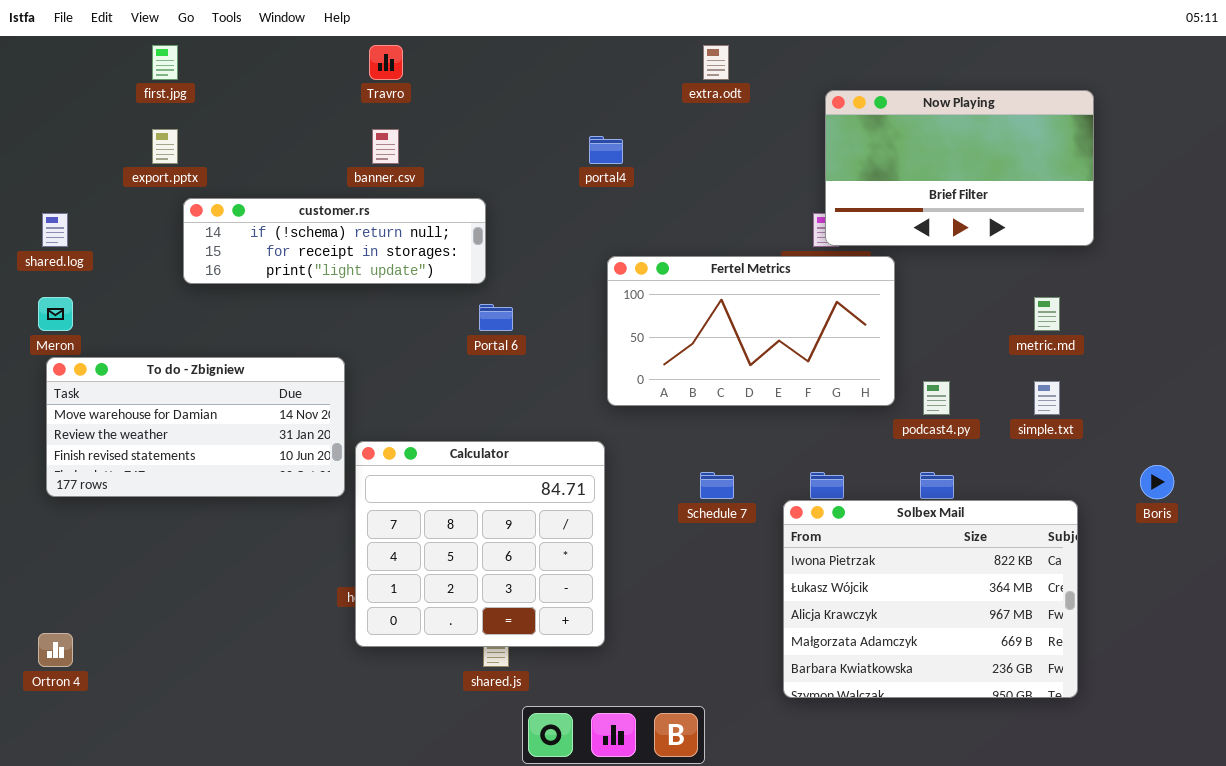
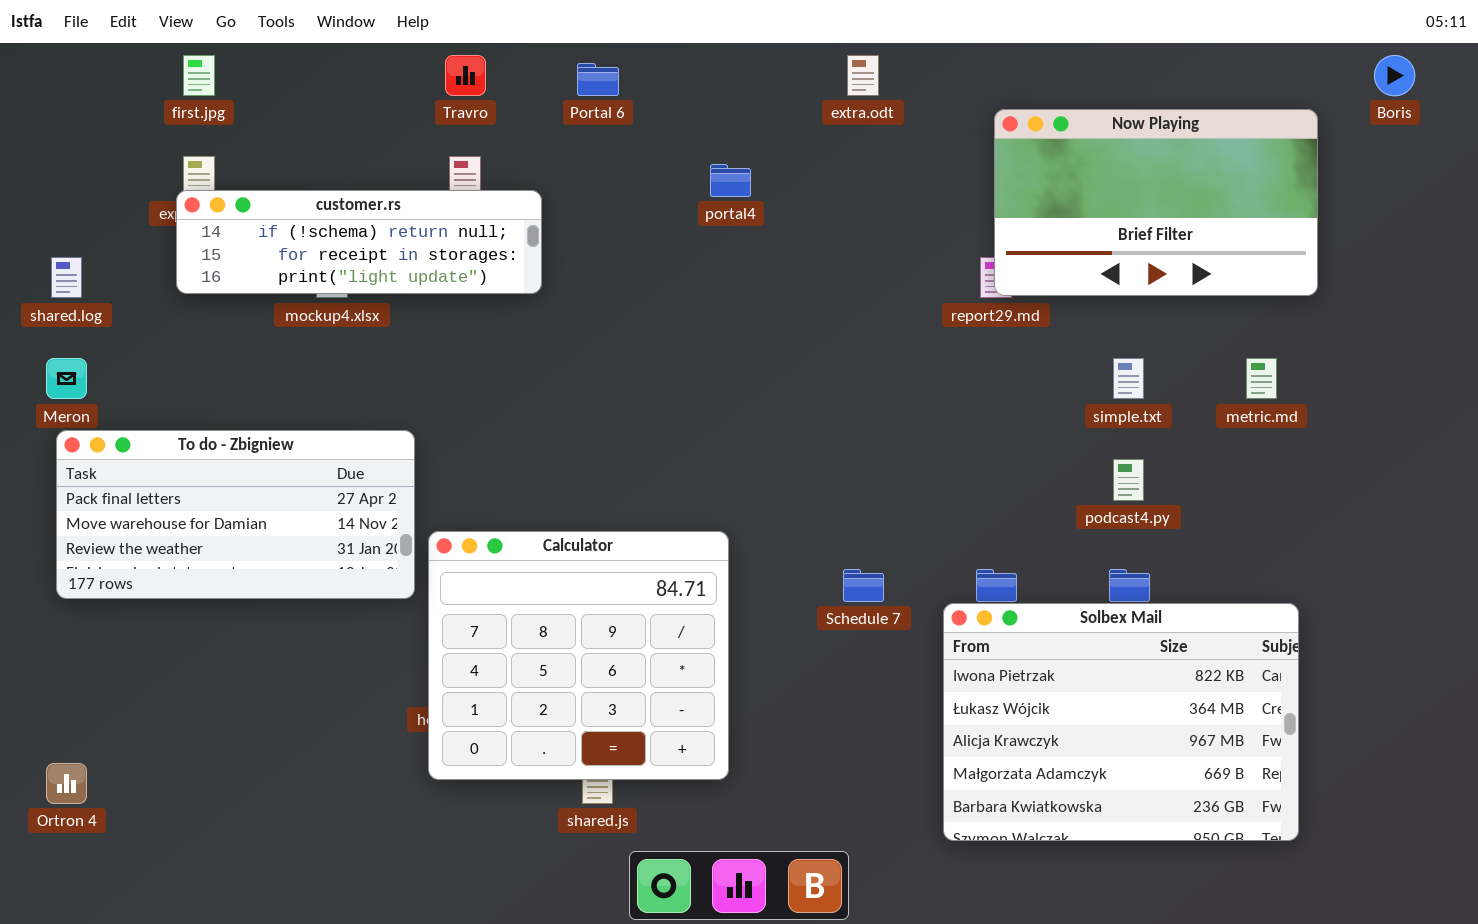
customer.rs: [183,198,486,284] -> [176,190,542,294], moved
Fertel Metrics: [607,256,895,406] -> none, closed
Portal 6: [479,304,513,331] -> [577,63,619,96], moved
To do - Zbigniew: [46,357,345,497] -> [56,430,415,599], scrolled up 1 row
simple.txt: [1034,381,1060,415] -> [1113,358,1144,399], moved
Boris: [1140,465,1174,499] -> [1374,55,1415,96], moved

